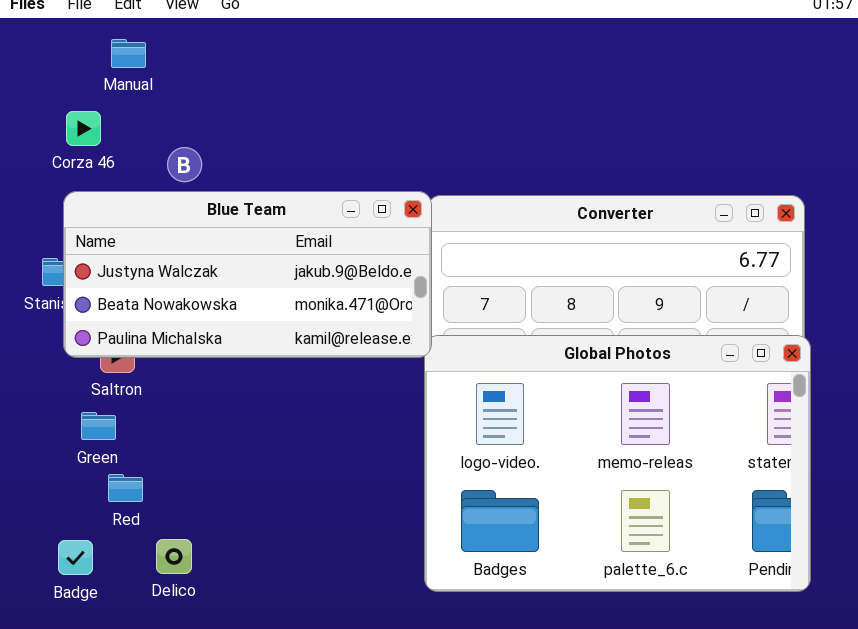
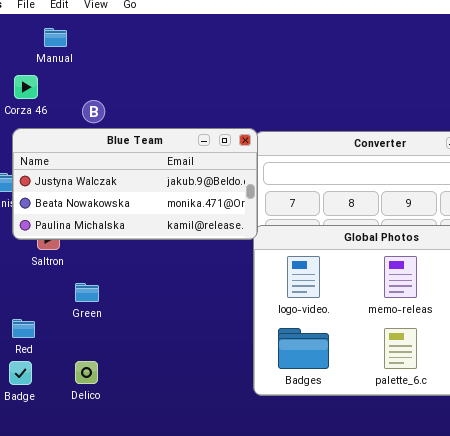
Green: [81,412,116,440] -> [75,283,99,302], moved
Red: [108,474,143,502] -> [12,319,35,338], moved

